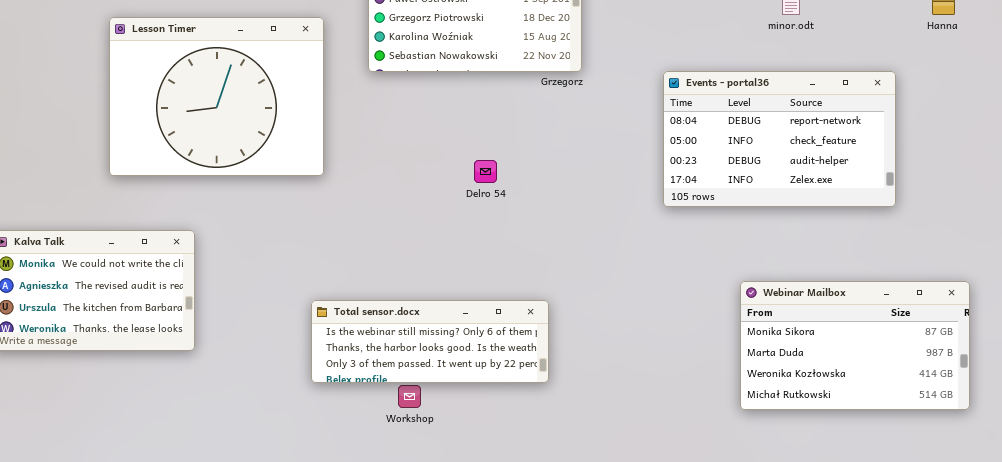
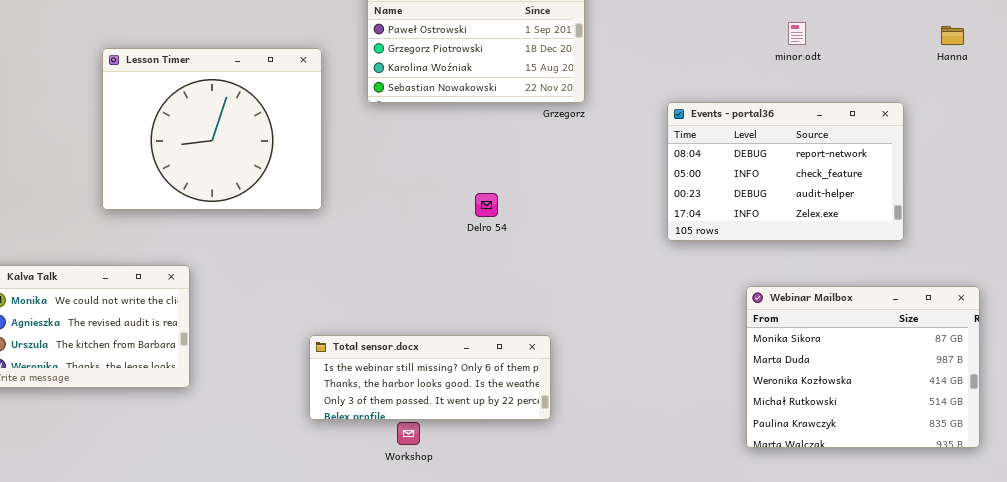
Webinar Mailbox: [740,281,970,410] -> [746,286,980,448], resized

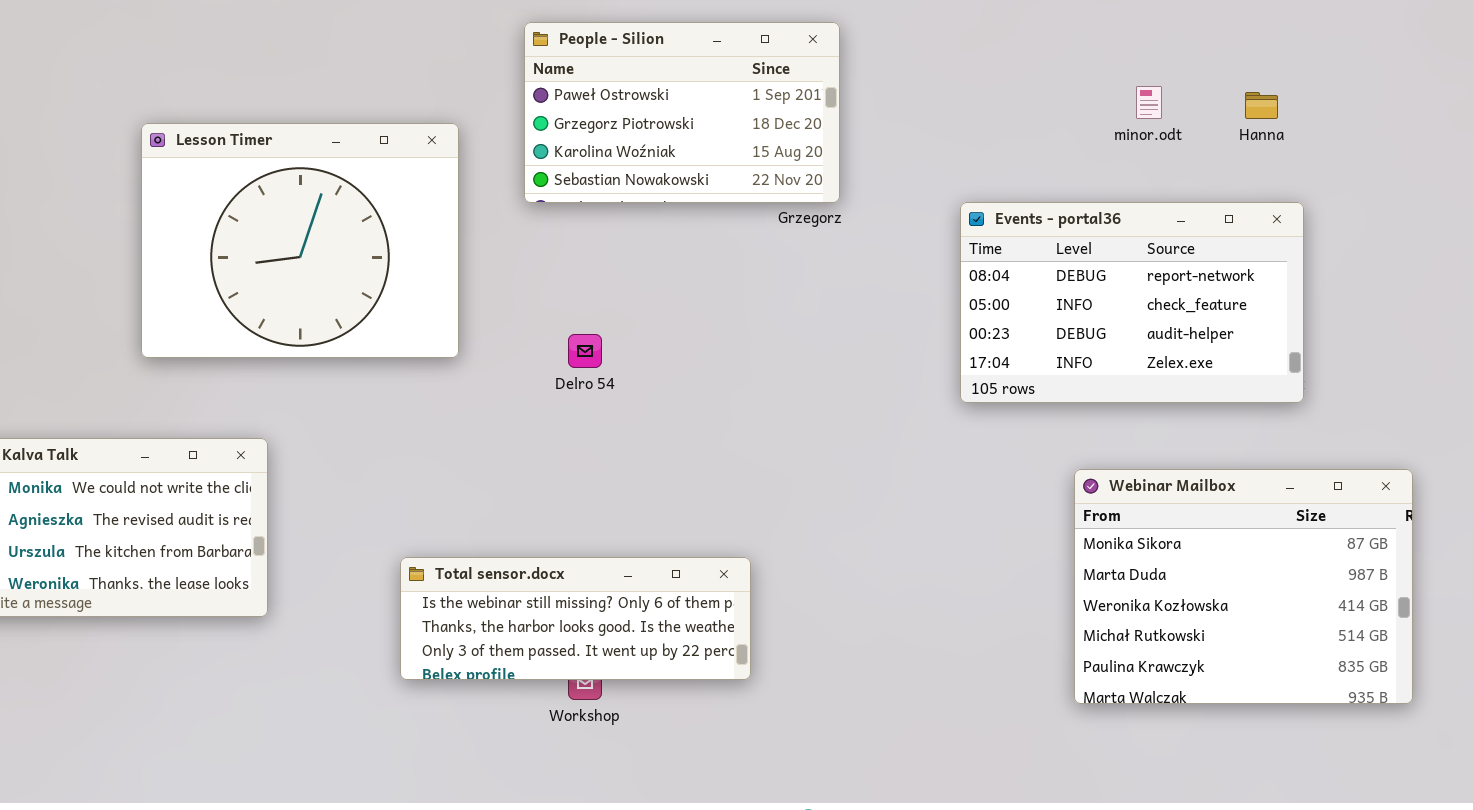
Hanna: [941,26,964,45] -> [1245,92,1278,119], moved
Delro 54: [475,193,498,217] -> [568,334,602,368], moved
Total sensor.docx: [309,335,551,420] -> [400,557,751,680], moved

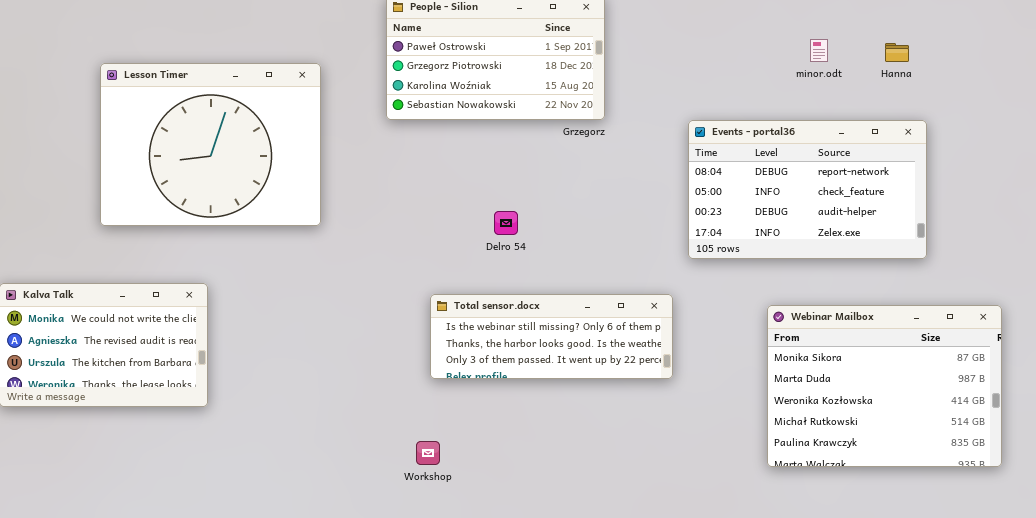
Lesson Timer: [141,123,459,358] -> [100,63,321,226], moved
Delro 54: [568,334,602,368] -> [494,211,518,235], moved
Total sensor.docx: [400,557,751,680] -> [430,294,673,379], moved

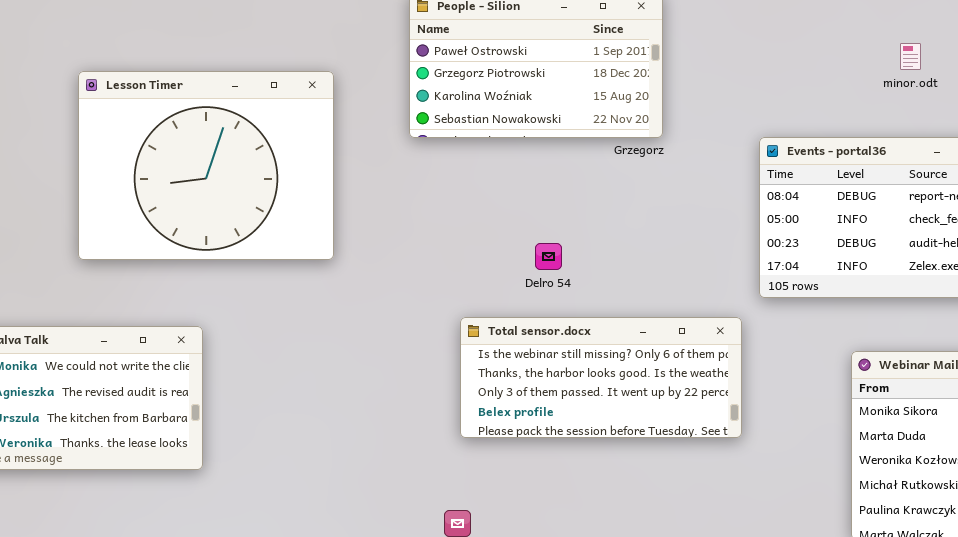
Total sensor.docx: [430,294,673,379] -> [460,317,742,438], resized

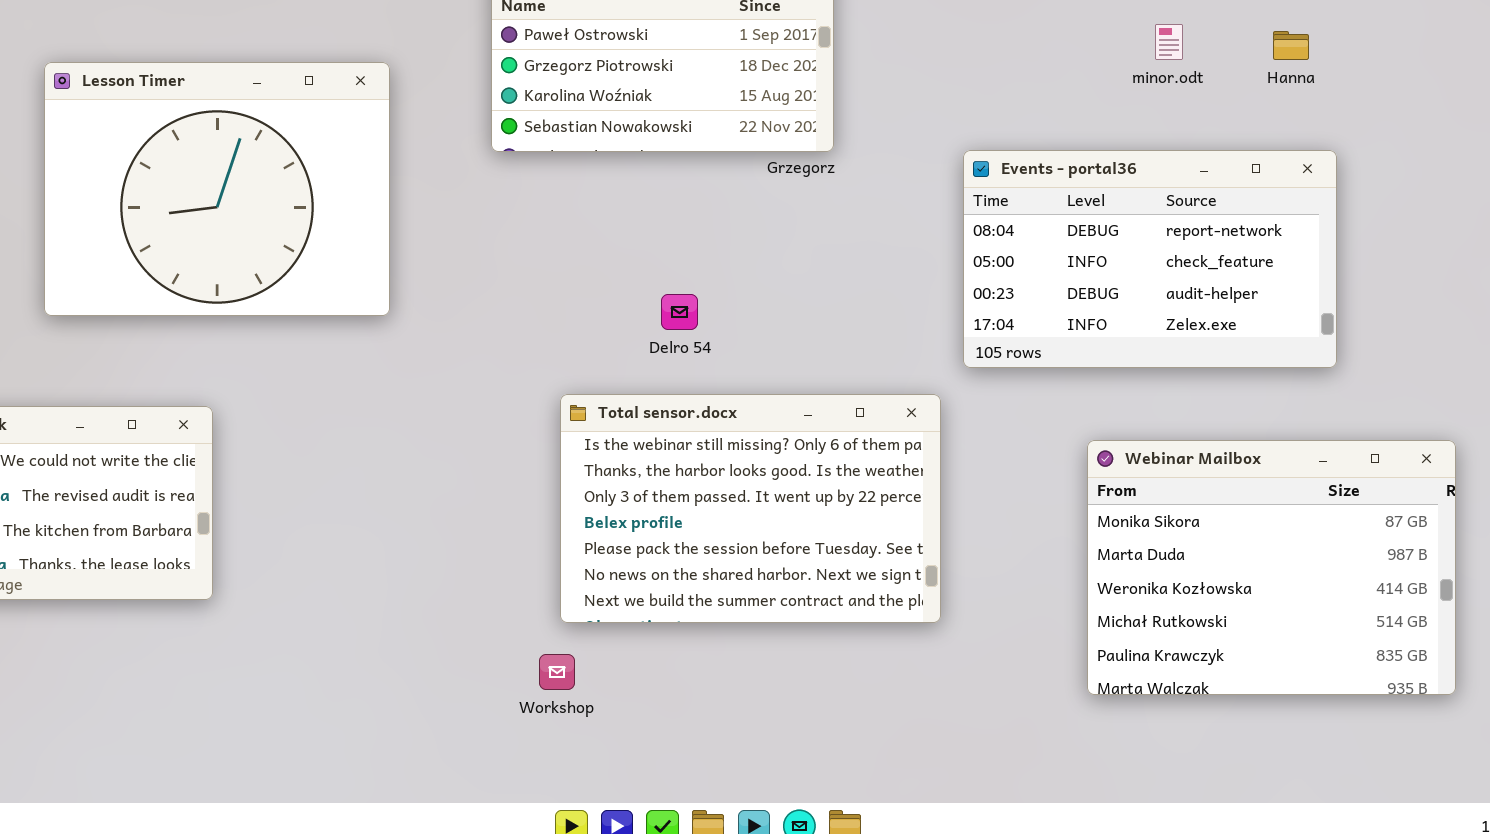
Total sensor.docx: [460,317,742,438] -> [560,394,941,623], resized

